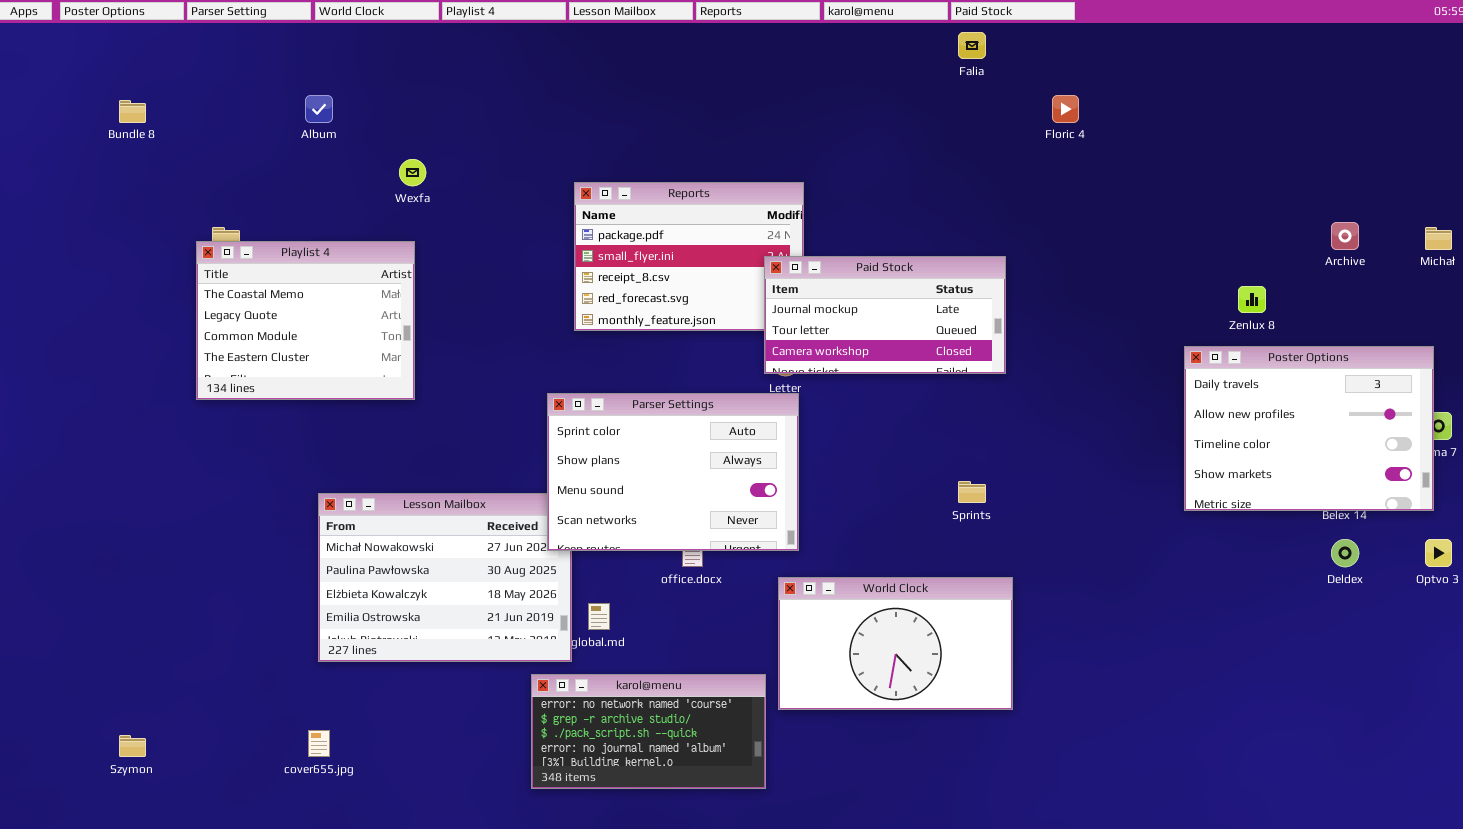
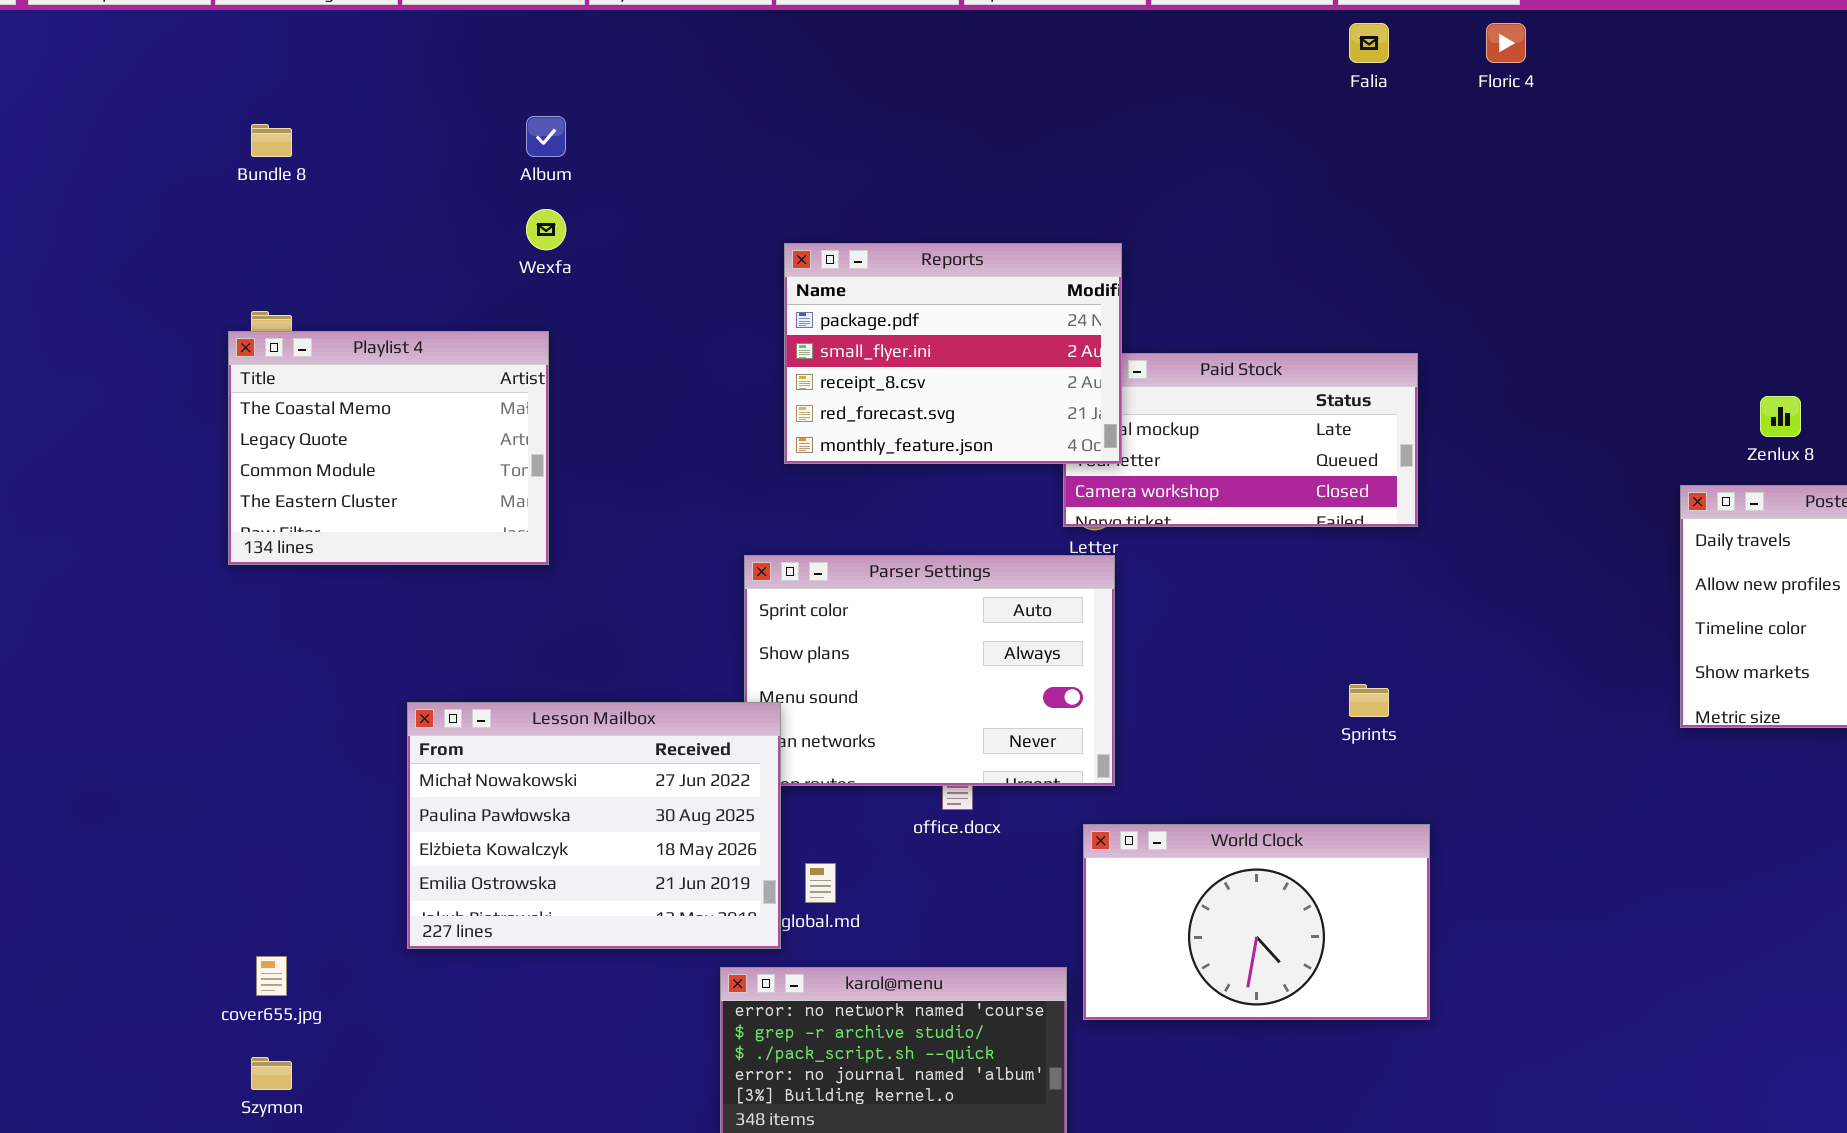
Album: [305,95,333,123] -> [526,116,566,157], moved
Floric 4: [1052,95,1079,123] -> [1486,23,1526,63], moved
Bundle 8: [119,100,146,123] -> [251,124,292,157], moved
Reports: [574,182,804,331] -> [784,243,1122,464], raised
Lesson Mailbox: [318,493,572,662] -> [407,702,781,949], raised
cover655.jpg: [308,730,330,757] -> [256,956,287,996], moved
Szymon: [119,735,146,757] -> [251,1057,292,1090], moved

